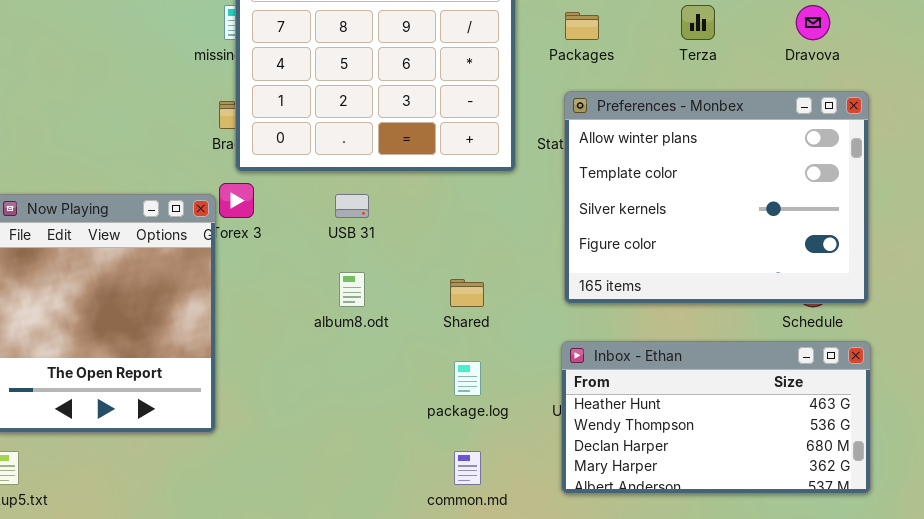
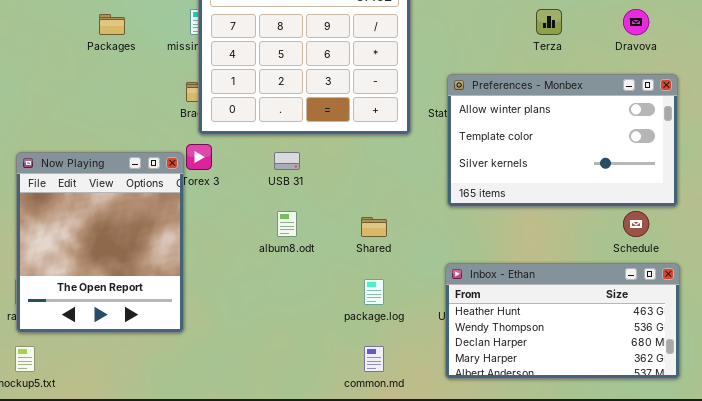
Packages: [565,12,599,40] -> [99,14,125,35], moved
Preferences - Monbex: [564,91,869,304] -> [447,74,678,207], resized

